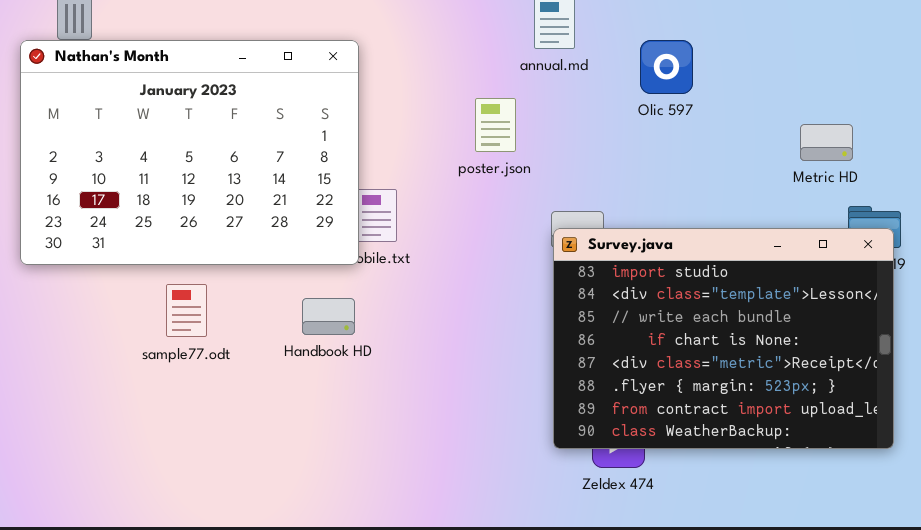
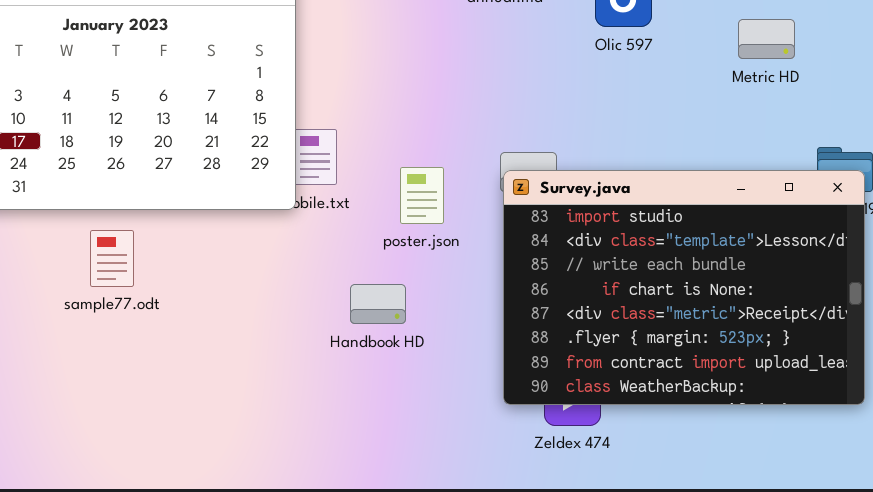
poster.json: [475,98,516,152] -> [400,167,444,224], moved
Metric HD: [800,124,853,161] -> [738,19,795,59], moved
Handbook HD: [302,298,355,335] -> [350,284,406,324], moved

